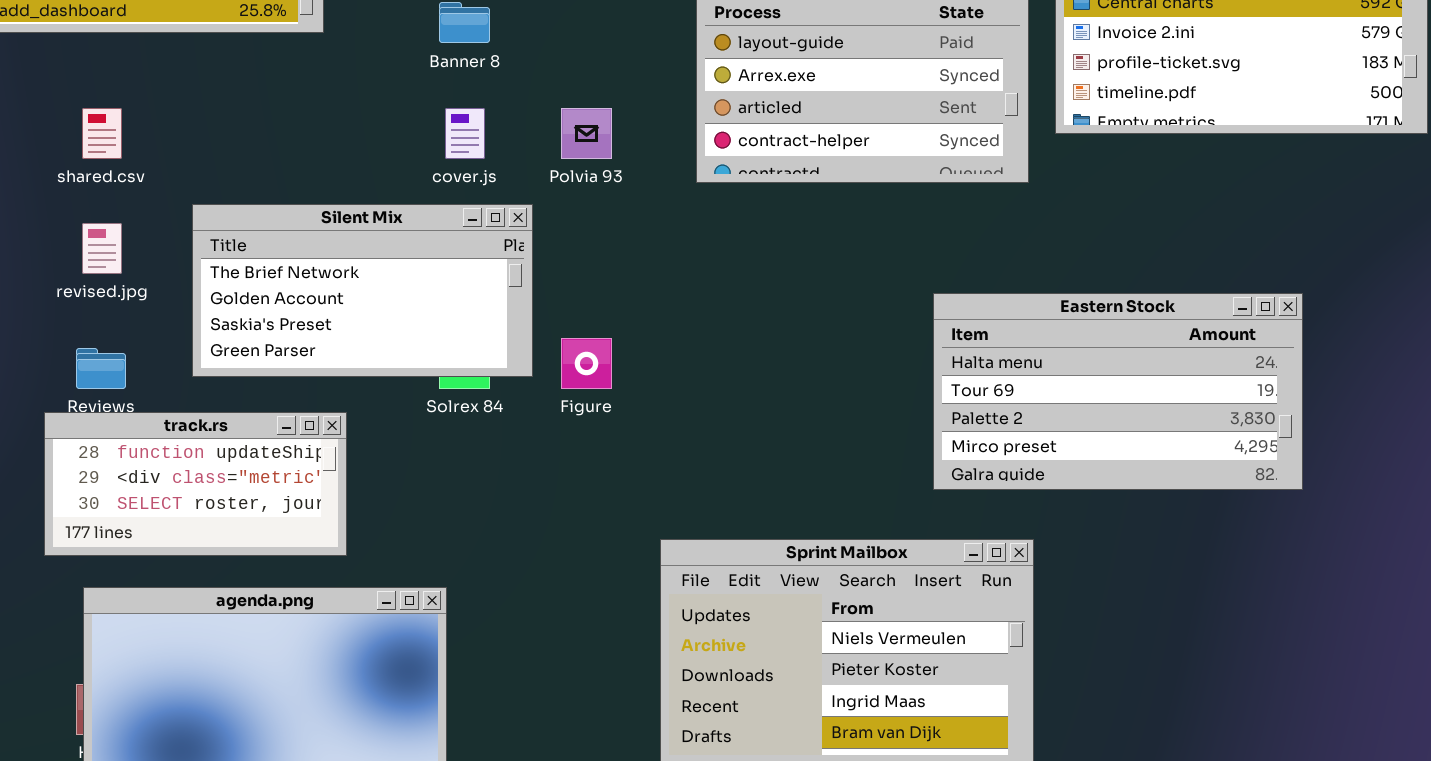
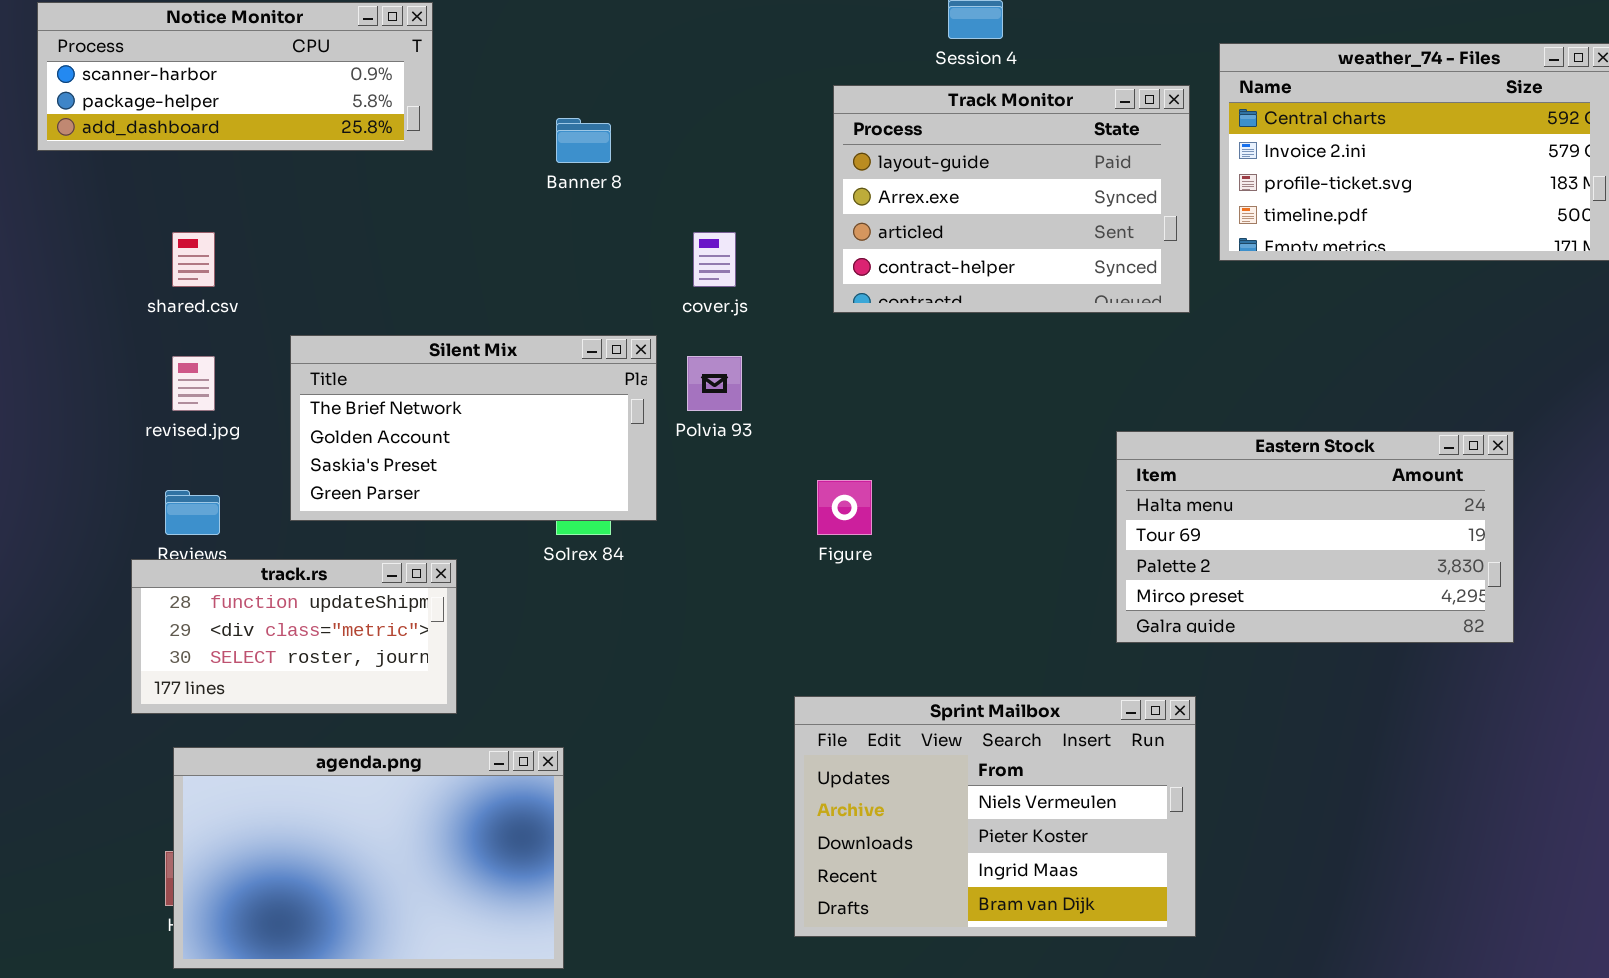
cover.js: [445,108,485,159] -> [693,232,736,287], moved
Polvia 93: [561,108,612,159] -> [687,356,742,411], moved
Eastern Stock: [933,293,1303,490] -> [1116,431,1514,643], moved
Figure: [561,338,612,389] -> [817,480,872,535], moved

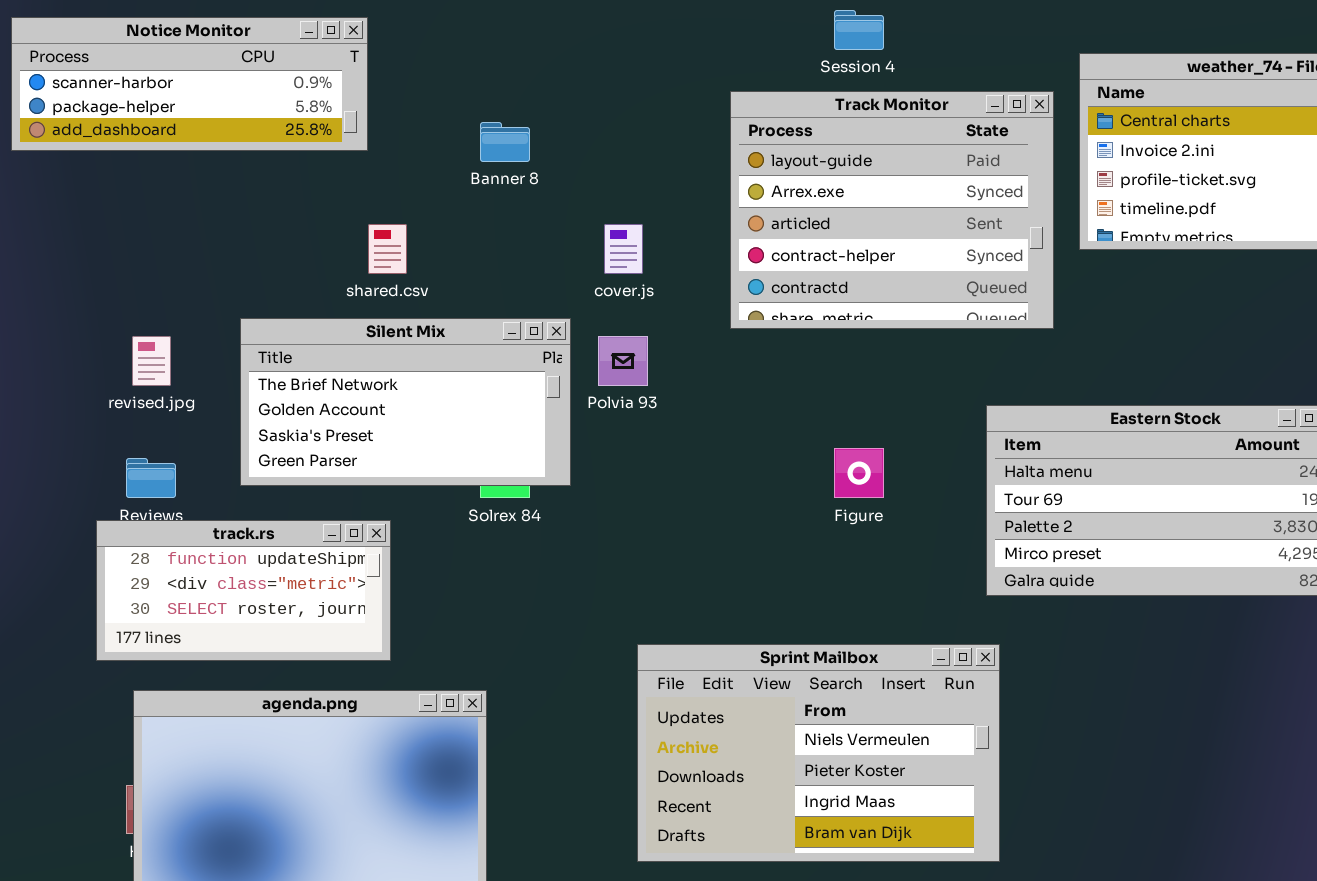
Track Monitor: [833,85,1190,313] -> [730,91,1054,329], resized
shared.csv: [172,232,215,287] -> [368,224,407,274], moved
Figure: [817,480,872,535] -> [834,448,884,498], moved
Sprint Mailbox: [794,696,1196,937] -> [637,644,1000,862], moved

